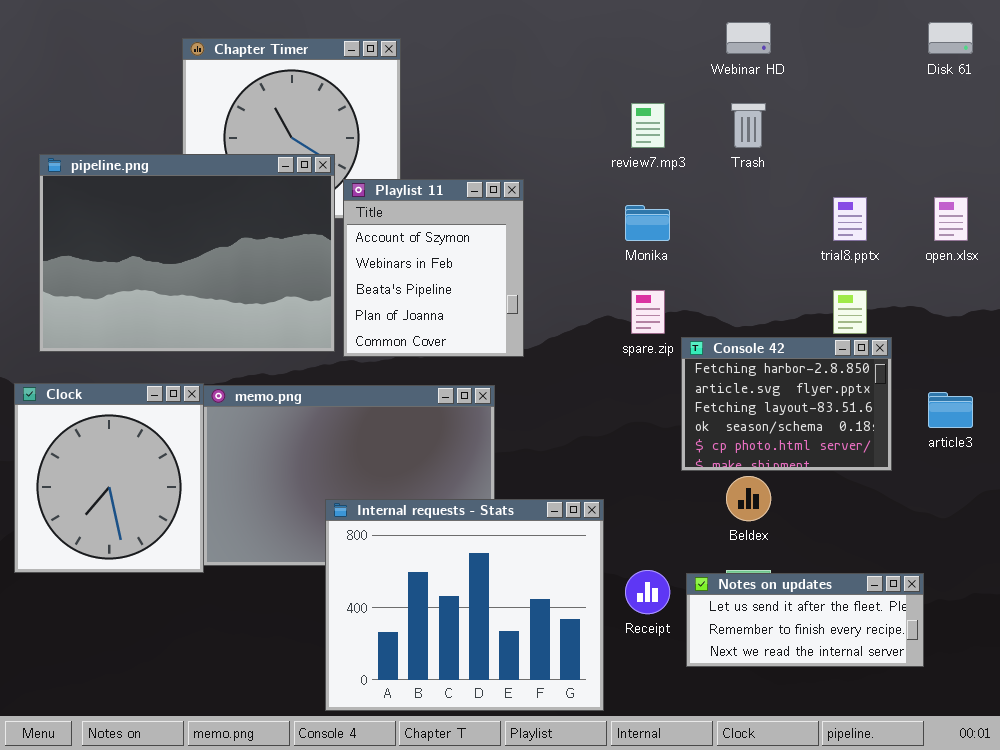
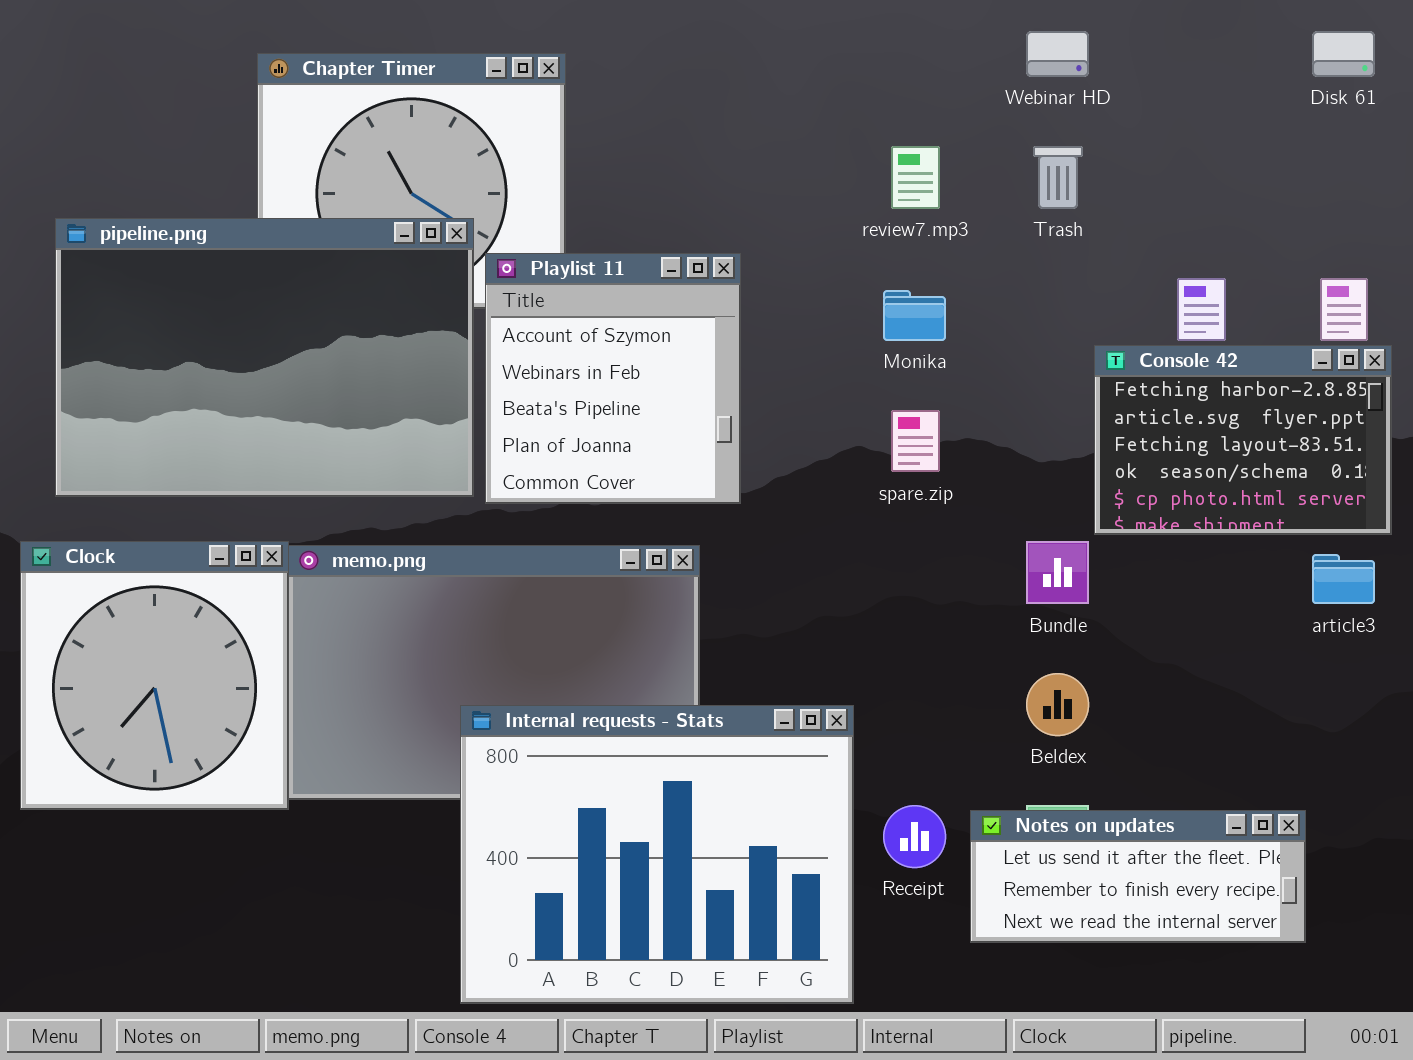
Console 42: [681,337,892,471] -> [1094,345,1392,535], moved

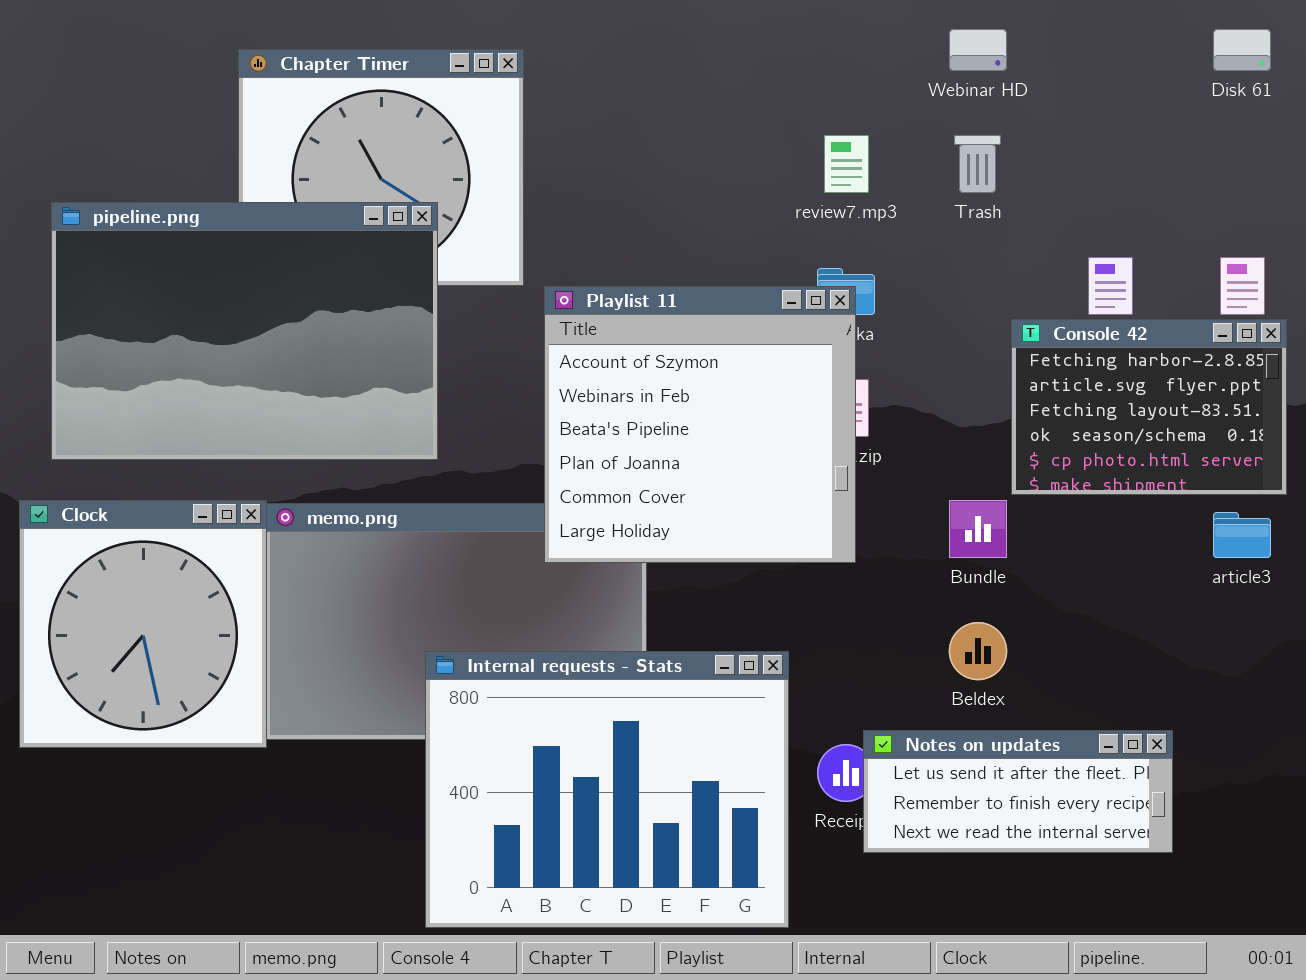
Playlist 11: [485,253,741,504] -> [544,286,856,563], moved, resized
Notes on updates: [970,810,1306,943] -> [863,730,1173,853], moved

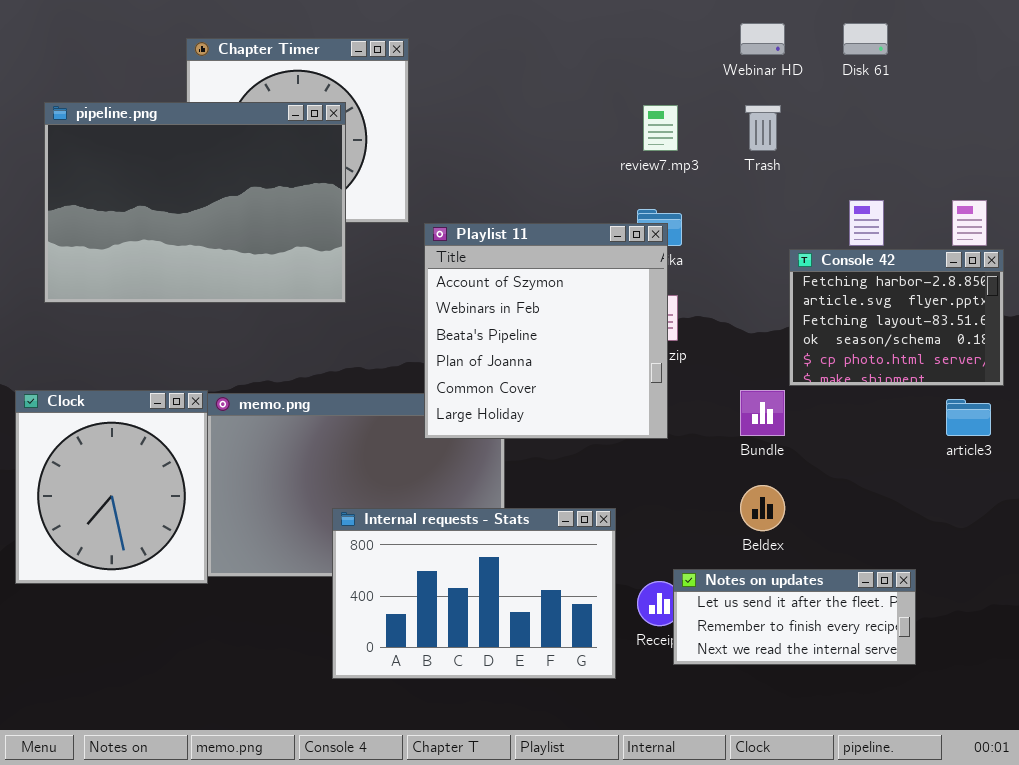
Disk 61: [1213,29,1271,71] -> [843,23,888,55], moved
pipeline.png: [51,202,438,460] -> [44,102,346,303], moved
Internal requests - Stats: [425,651,789,928] -> [332,508,616,679], resized

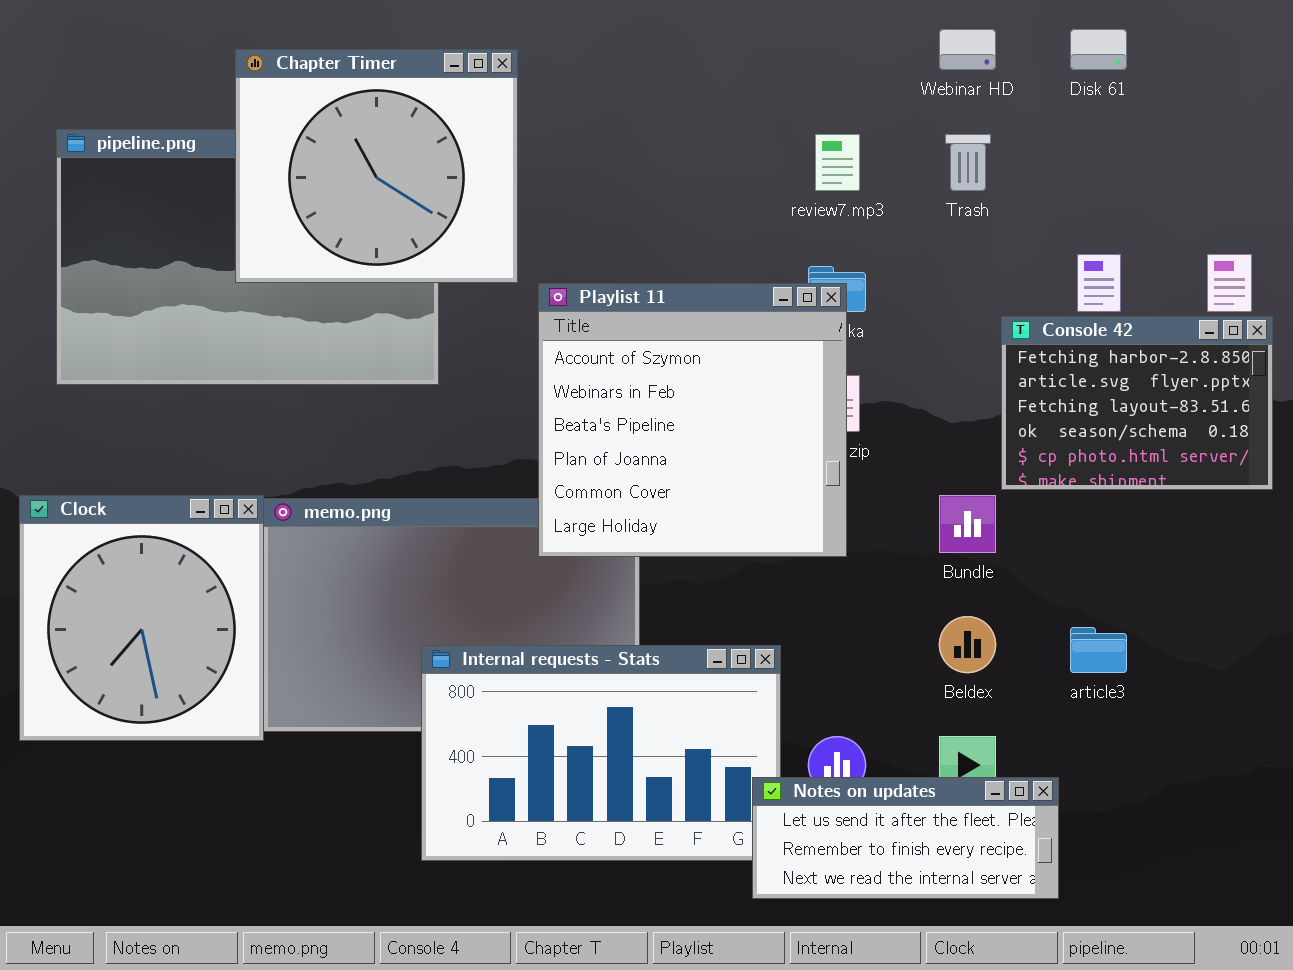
Chapter Timer: [186,38,409,223] -> [235,49,518,283], raised
article3: [946,399,991,436] -> [1070,627,1127,673], moved
Notes on updates: [673,569,916,665] -> [752,777,1059,899], moved

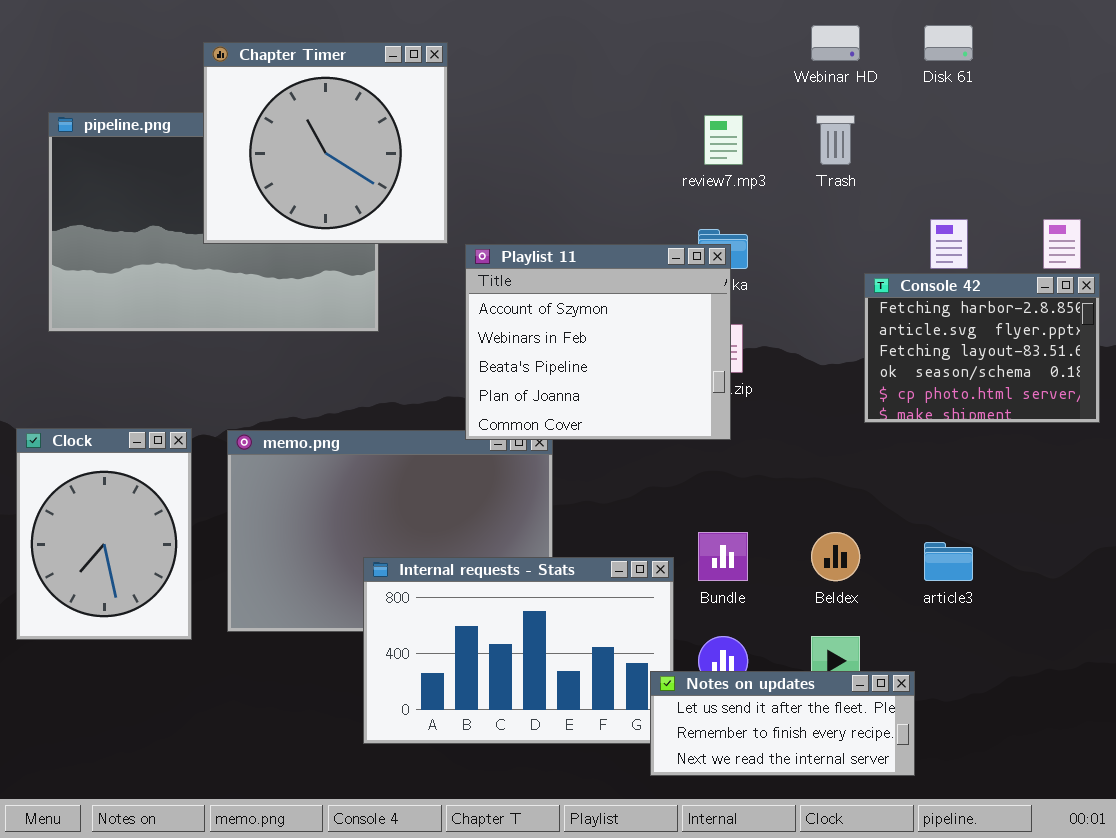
Playlist 11: [538,283,847,557] -> [465,244,731,440], resized
Clock: [19,495,264,741] -> [16,428,192,640], resized
Bundle: [939,495,996,553] -> [698,532,748,581], moved

